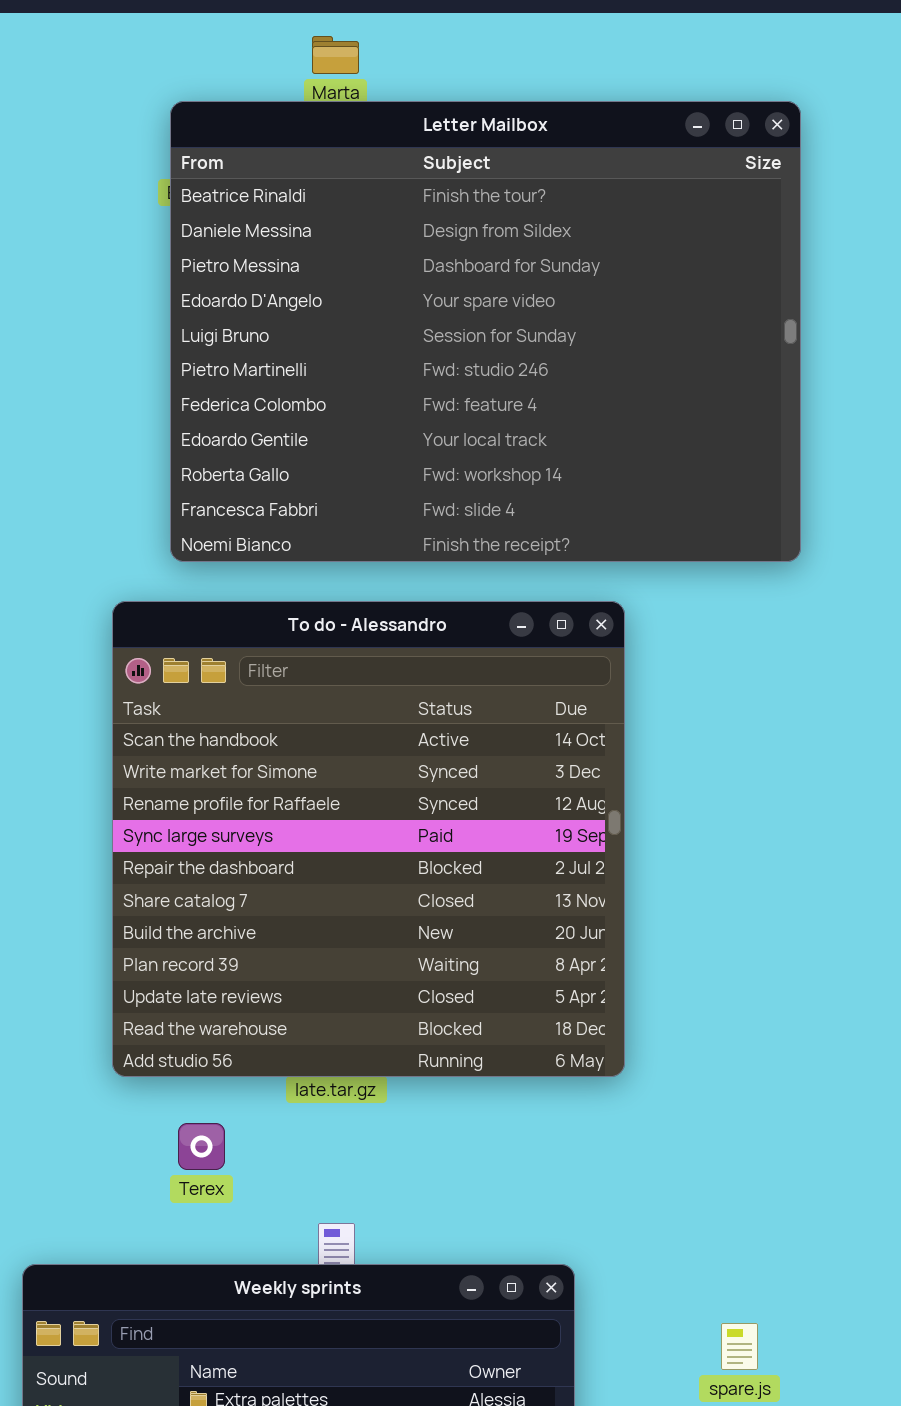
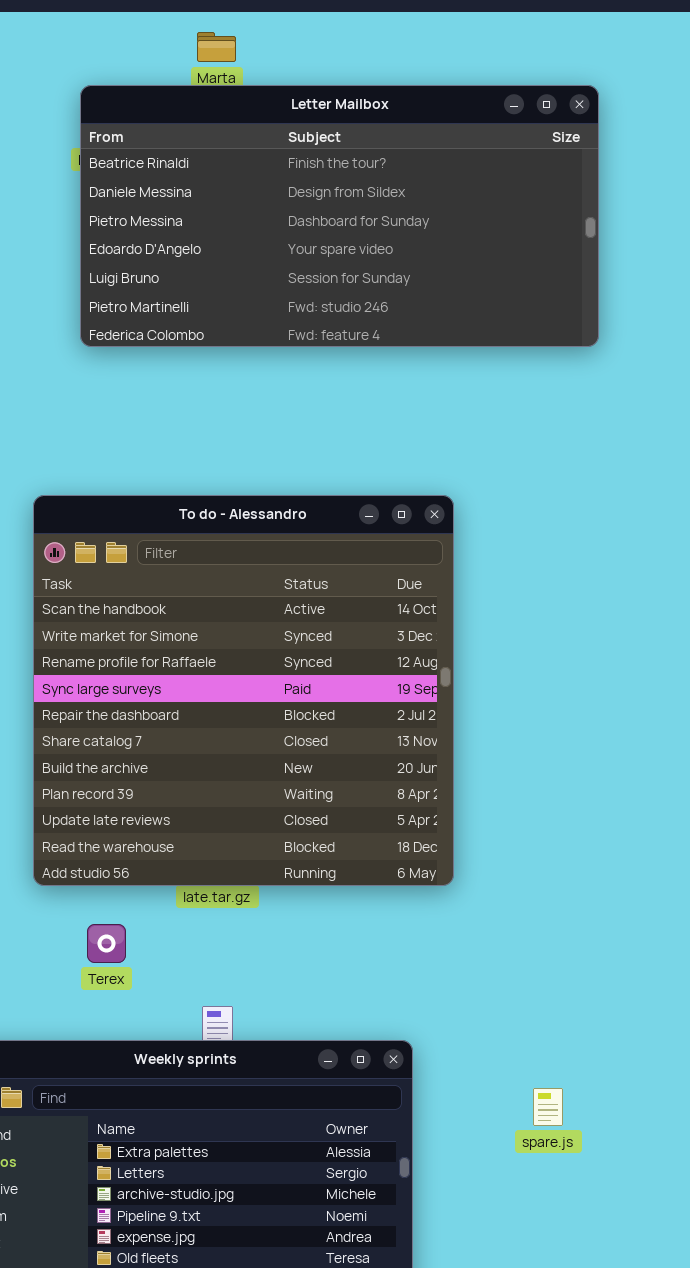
Letter Mailbox: [170,101,801,562] -> [80,85,599,347], resized

